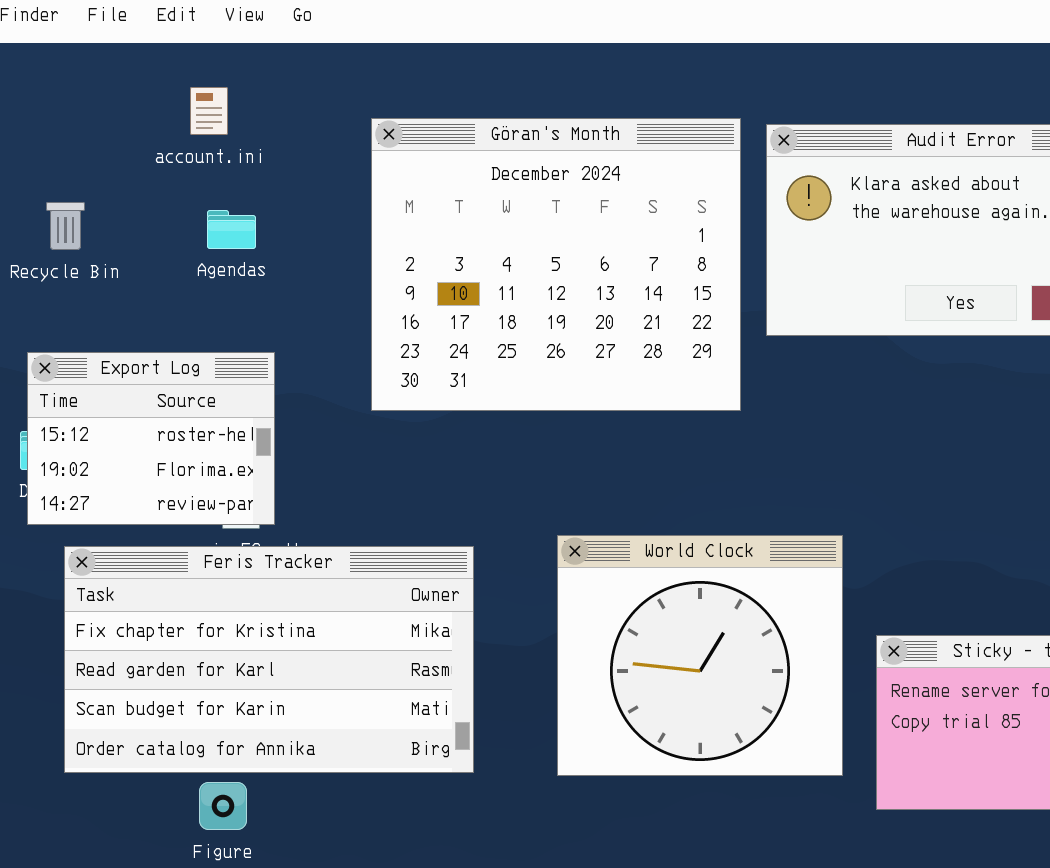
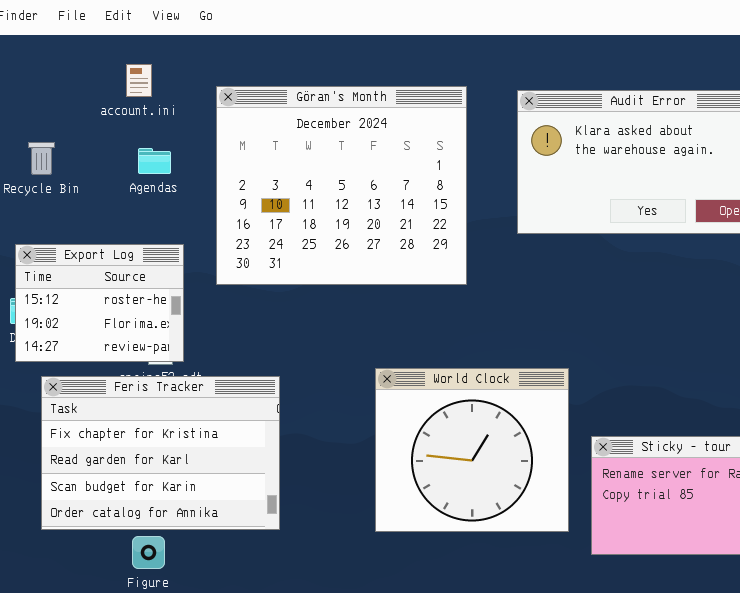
Göran's Month: [371,118,741,411] -> [216,86,467,285], moved
Feris Tracker: [64,546,474,773] -> [41,376,280,530], resized

